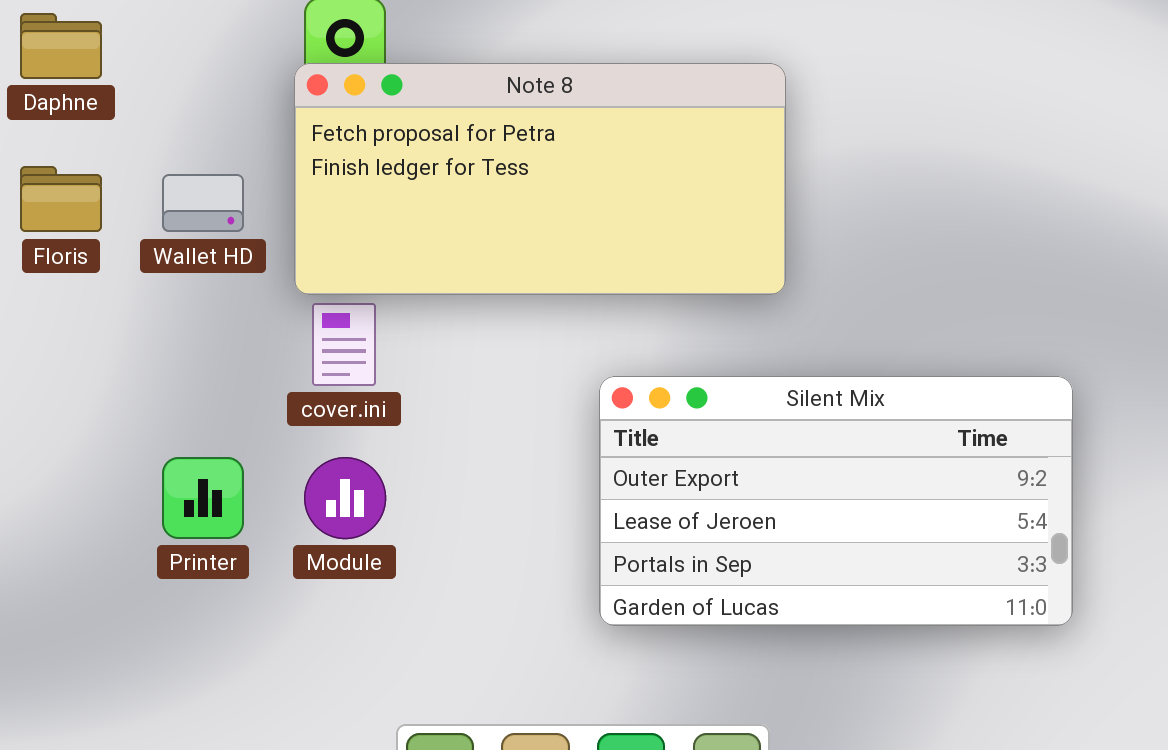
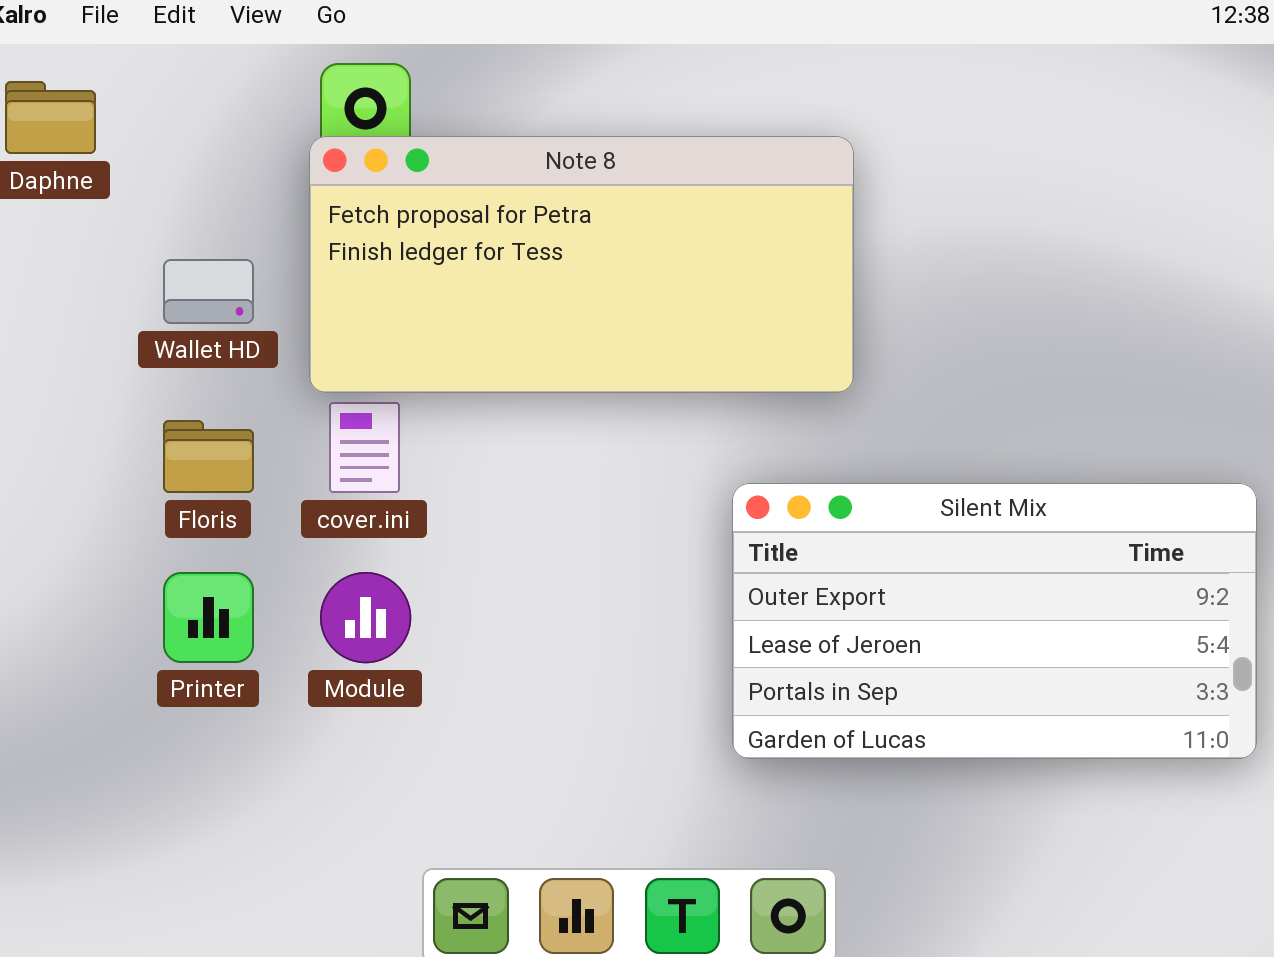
Floris: [20,166,102,232] -> [163,420,254,493], moved
Silent Mix: [599,376,1073,626] -> [732,483,1257,759], moved

